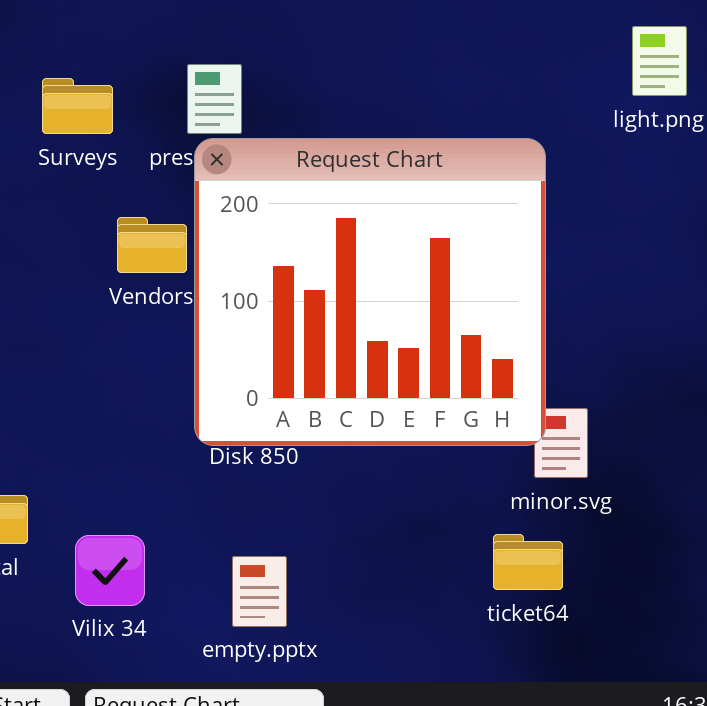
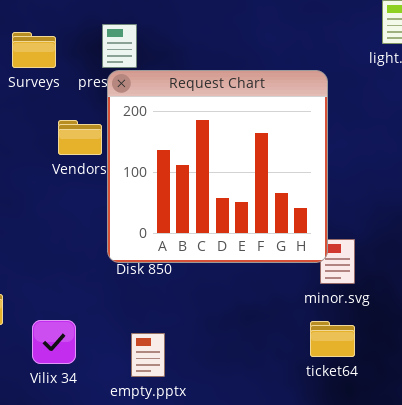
ticket64: [493,534,563,590] -> [310,321,355,357], moved

